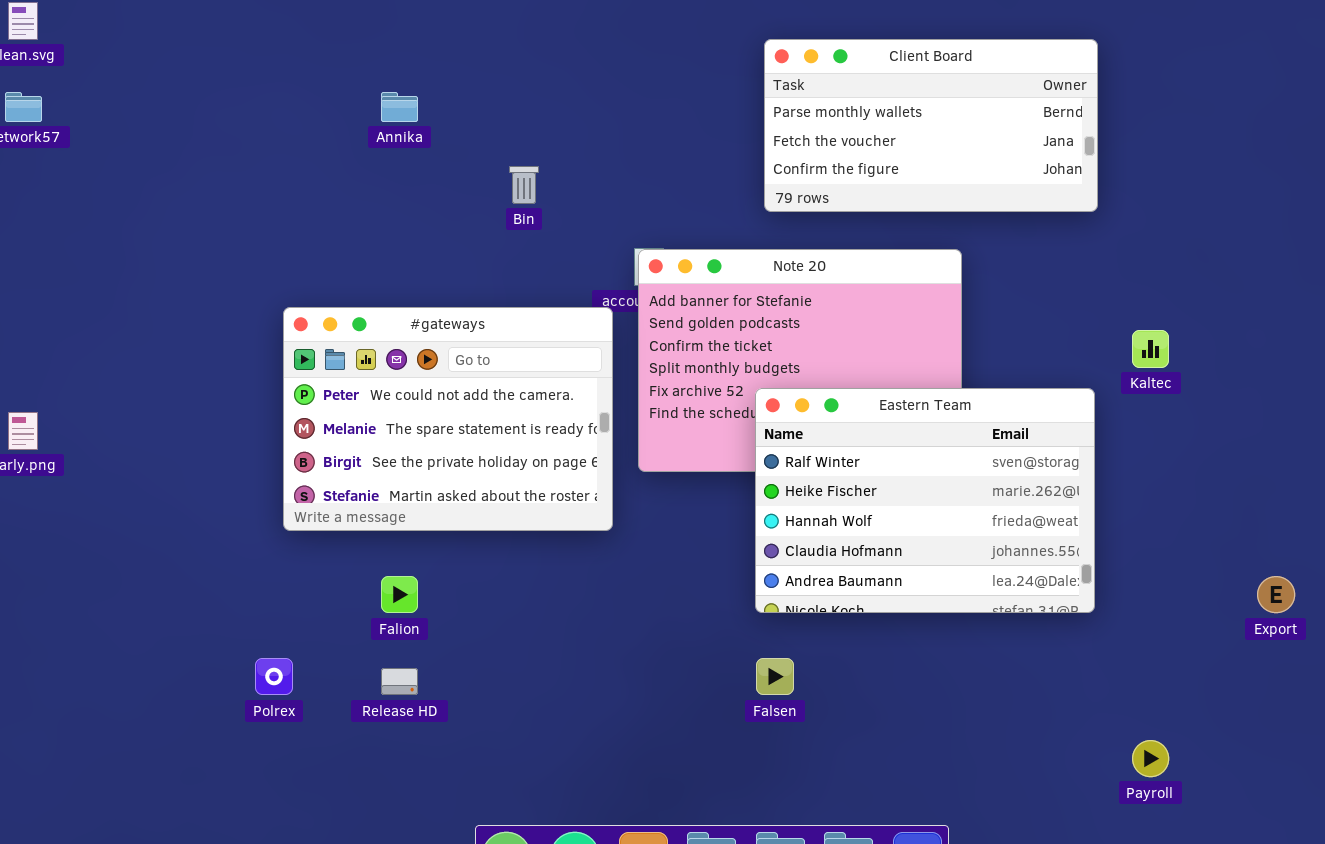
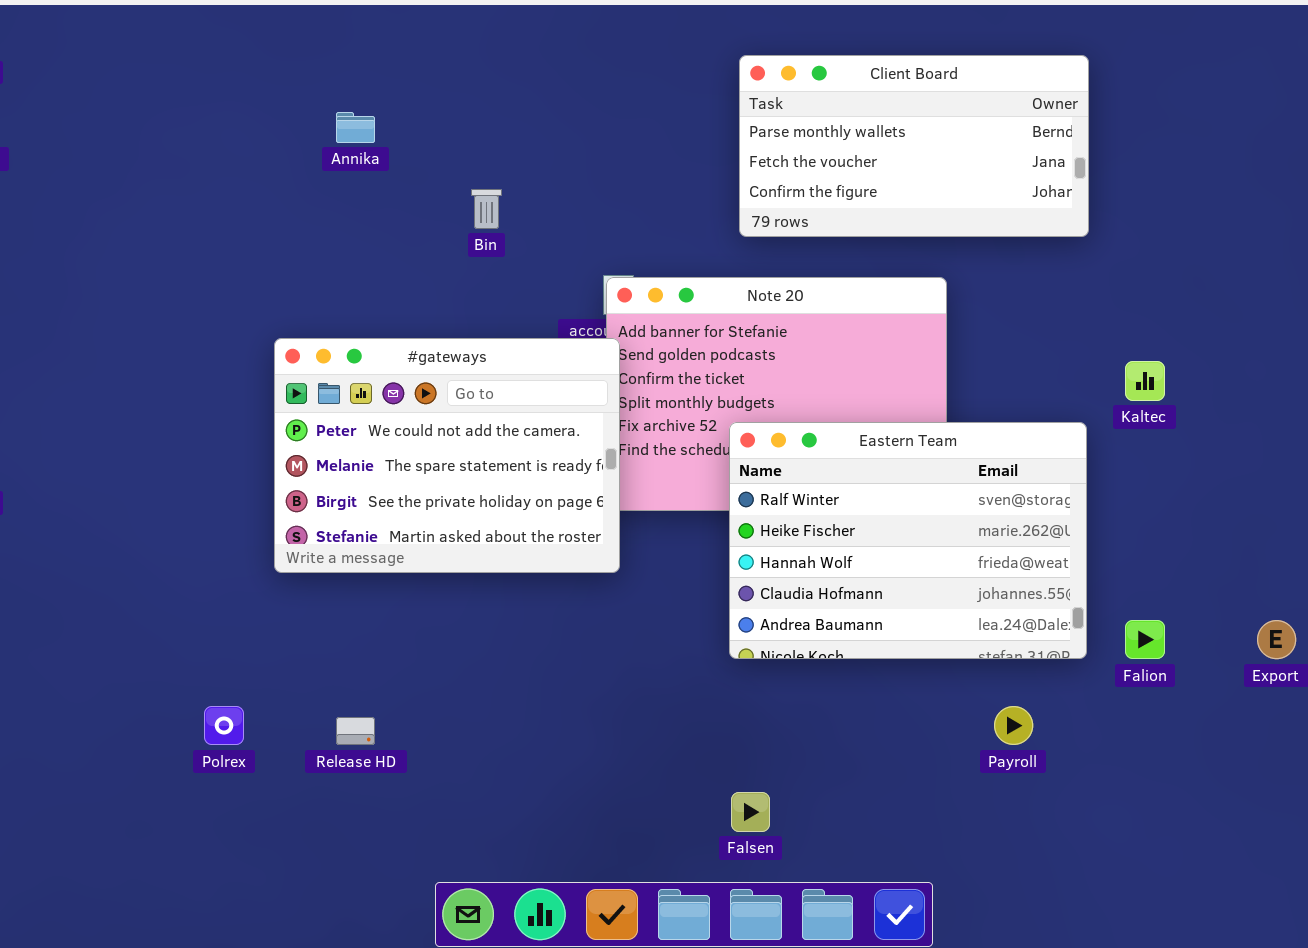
#gateways: [283,307,613,531] -> [274,338,620,573], moved
Falion: [381,576,418,613] -> [1125,620,1165,659], moved
Falsen: [756,658,794,695] -> [731,792,770,832], moved
Payroll: [1132,740,1169,777] -> [994,706,1033,745], moved

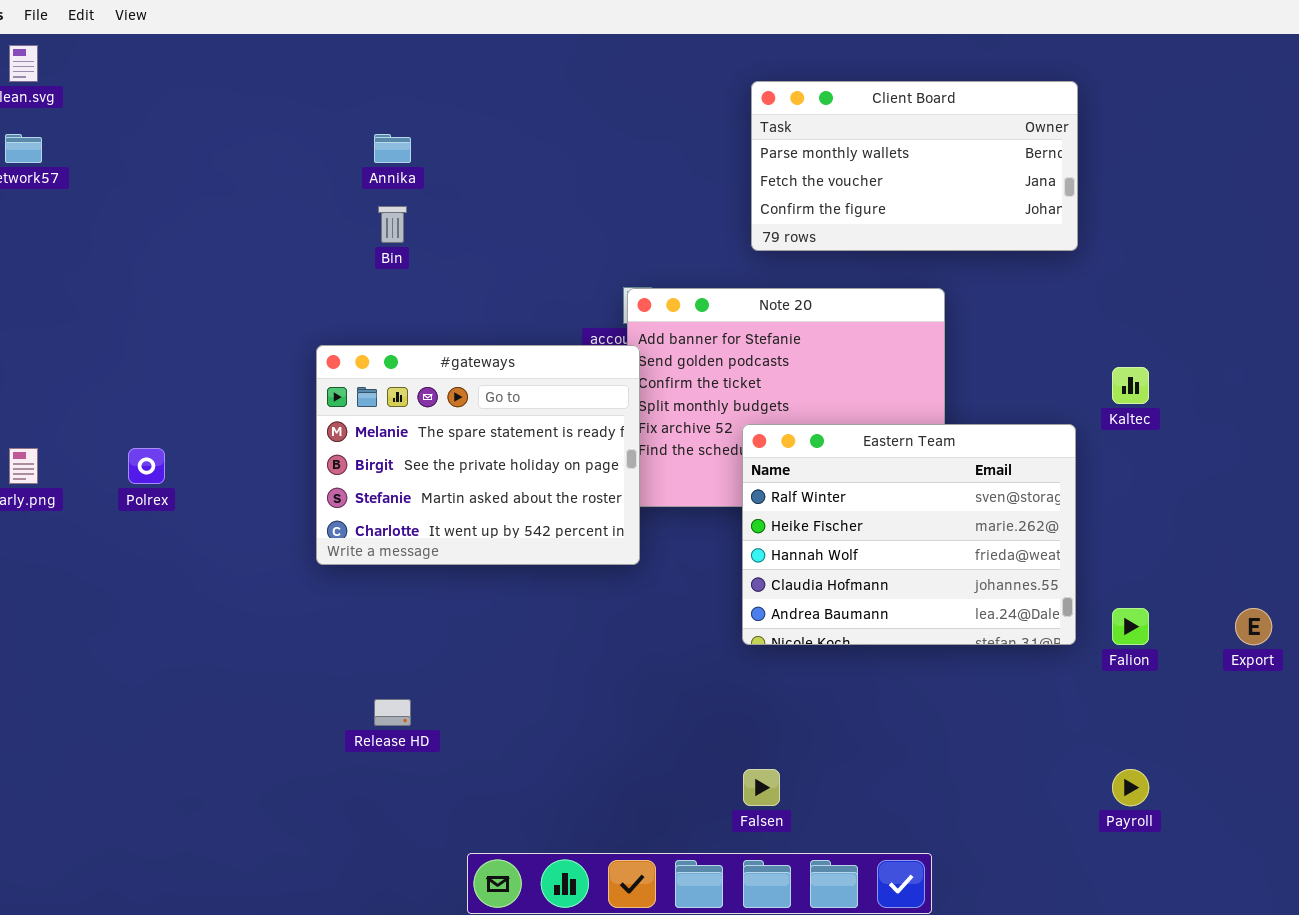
Bin: [471,189,502,229] -> [378,206,407,243], moved
#gateways: [274,338,620,573] -> [316,345,640,565], scrolled down 1 row
Polrex: [204,706,244,745] -> [128,448,165,484], moved
Payroll: [994,706,1033,745] -> [1112,769,1149,806], moved

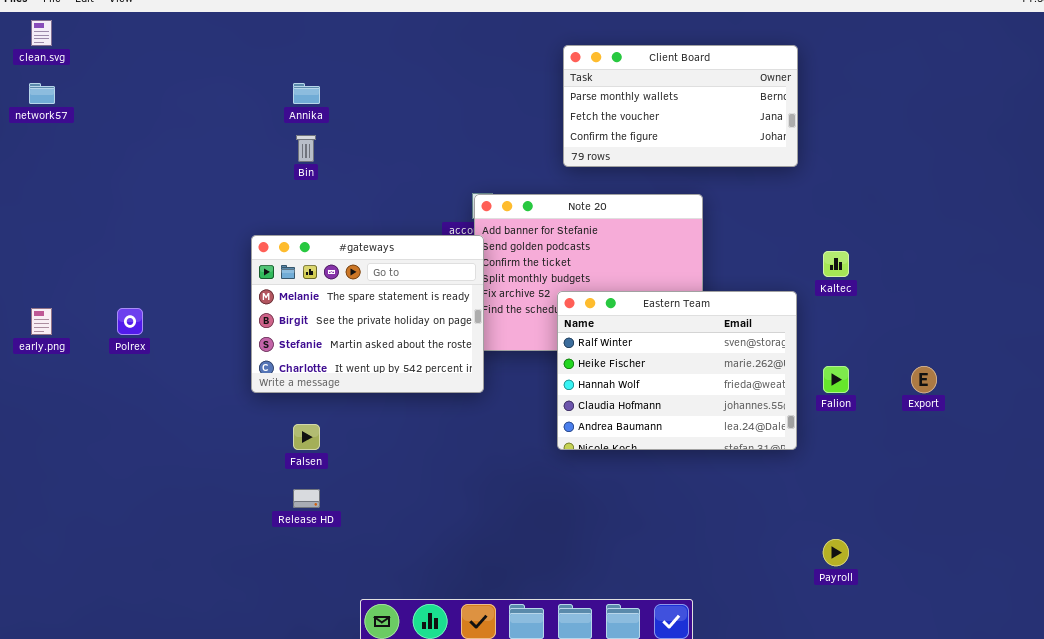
Falion: [1112,608,1149,645] -> [823,366,849,393], moved
Export: [1235,608,1272,645] -> [911,366,937,393], moved
Falsen: [743,769,780,806] -> [293,424,320,450], moved

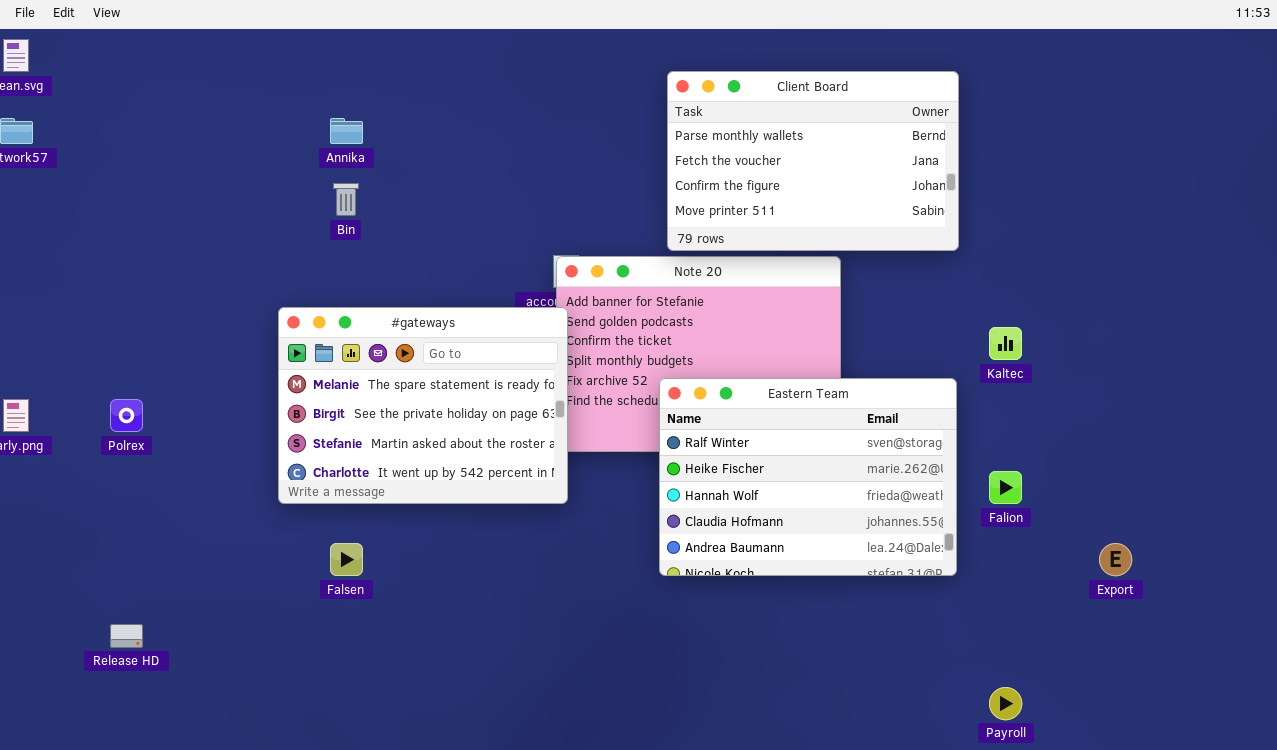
Client Board: [563,45,798,167] -> [667,71,959,251], resized
Export: [911,366,937,393] -> [1099,543,1132,576], moved
Release HD: [293,489,320,508] -> [110,624,143,648], moved

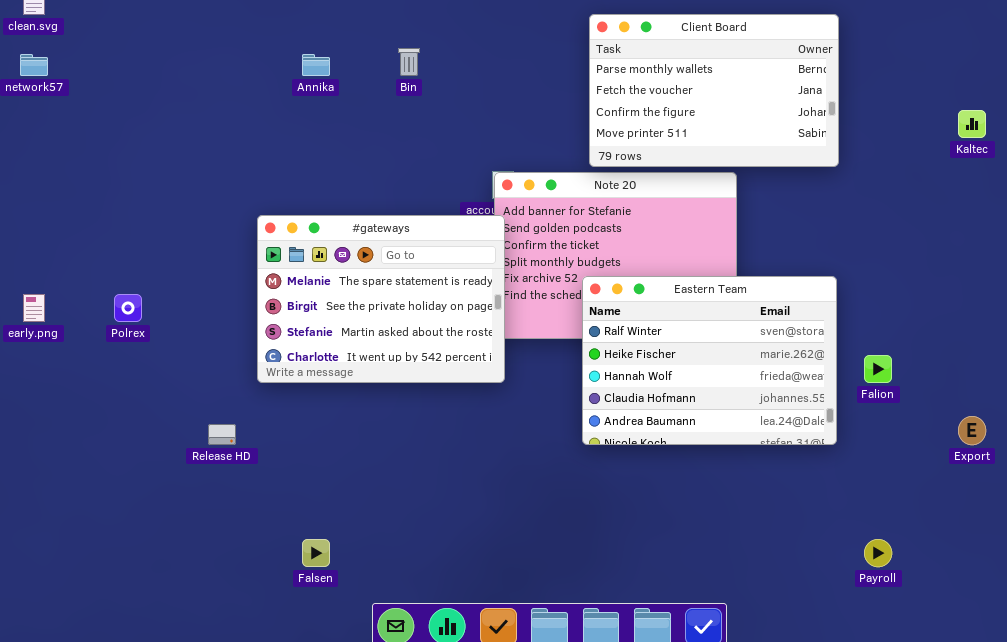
Bin: [333,183,359,216] -> [398,48,420,76], moved
Kaltec: [989,327,1022,360] -> [958,110,986,138], moved
Falsen: [330,543,363,576] -> [302,539,330,567], moved
Release HD: [110,624,143,648] -> [208,424,236,445], moved

